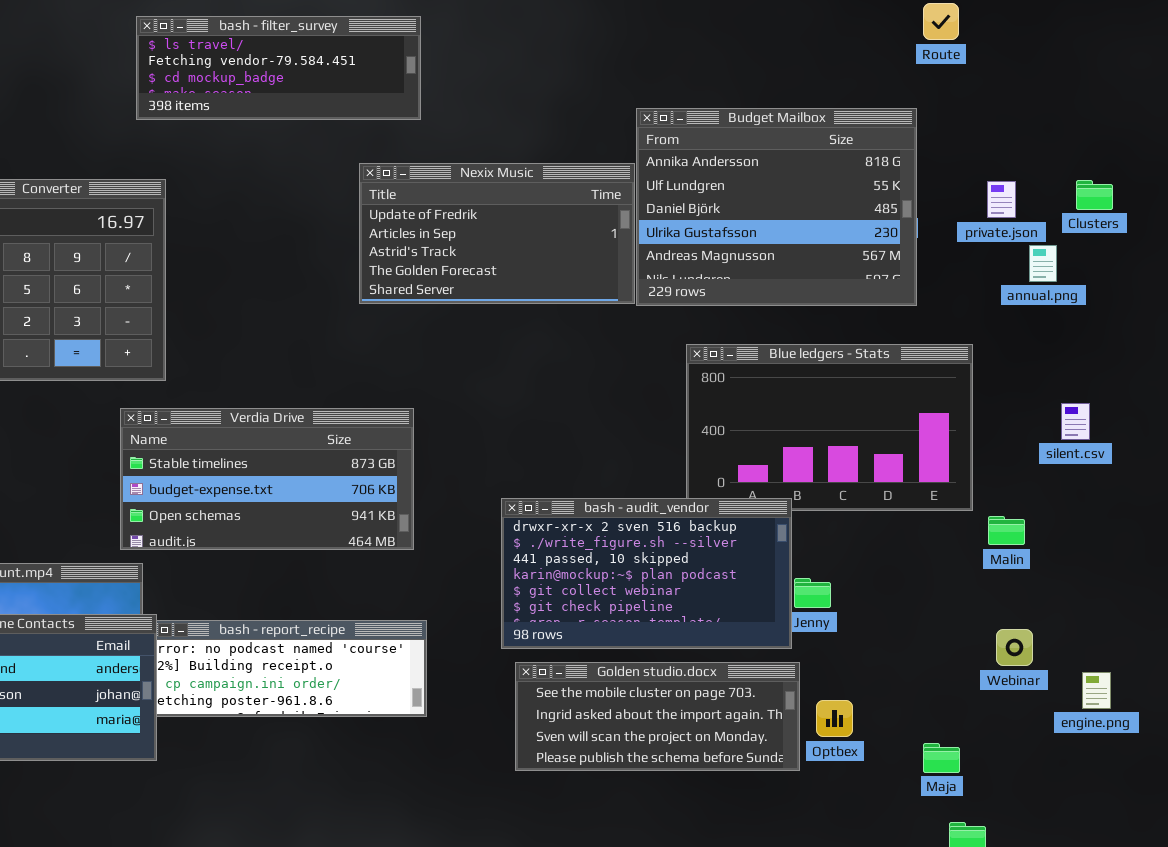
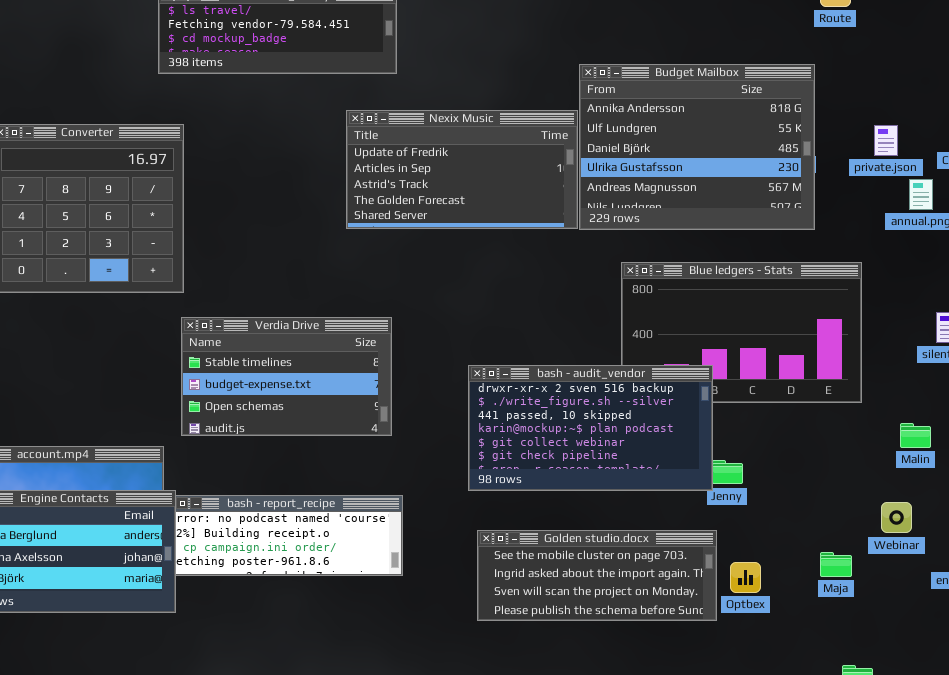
Verdia Drive: [120,408,414,550] -> [181,317,392,436], resized
bash - audit_vendor: [501,498,792,649] -> [468,365,713,491], moved
Malin: [988,516,1025,545] -> [900,423,931,448], moved
Maja: [923,743,960,773] -> [820,552,852,577], moved

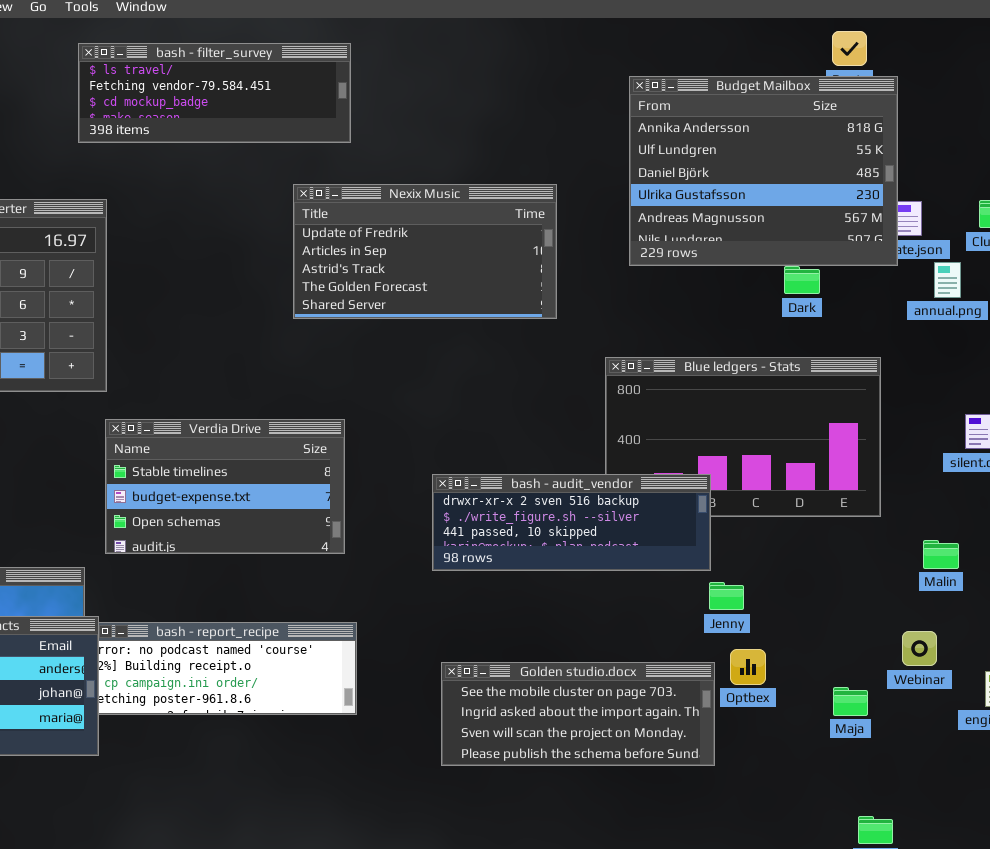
Budget Mailbox: [579,64,815,230] -> [629,76,898,266], moved
bash - audit_vendor: [468,365,713,491] -> [432,474,711,571], resized
Optbex: [730,562,761,593] -> [730,649,766,685], moved

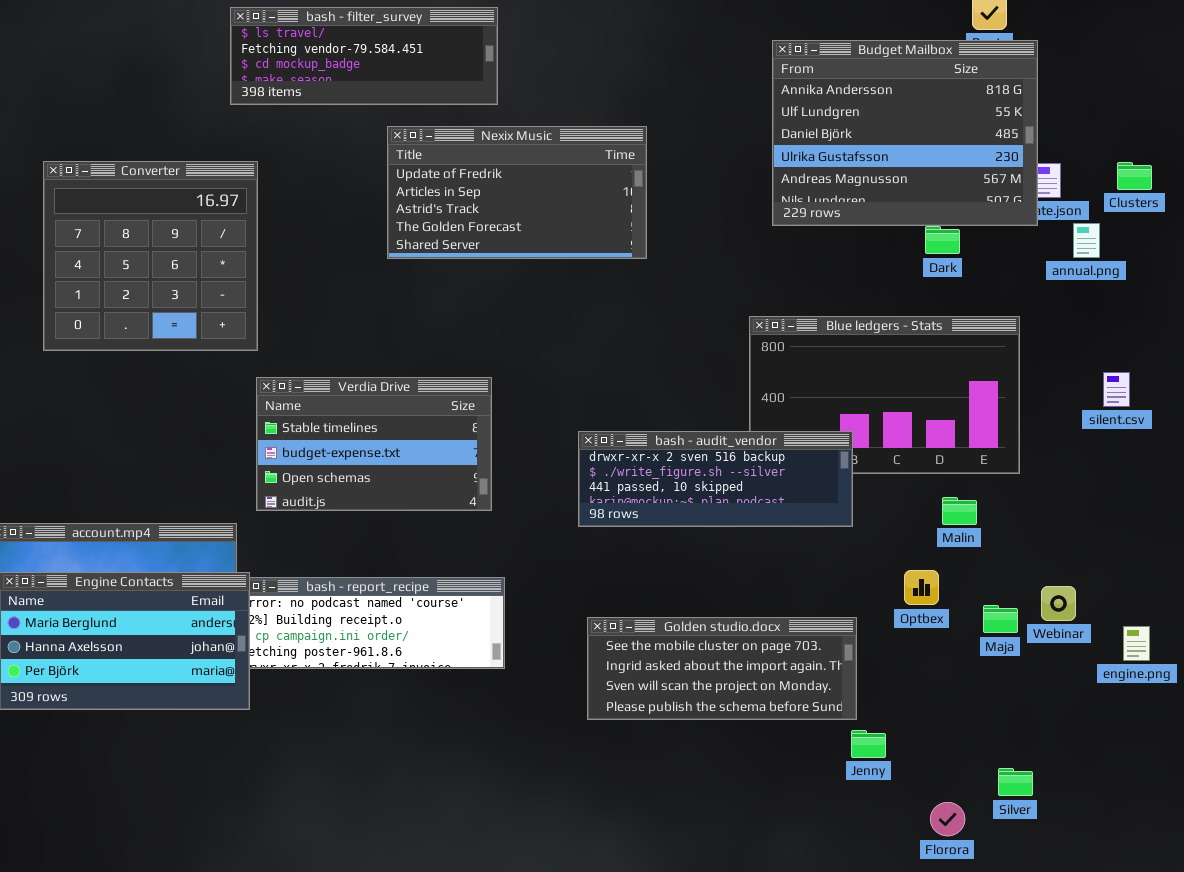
Nexix Music: [293,184,557,319] -> [387,126,647,259], moved
Malin: [923,540,959,569] -> [942,497,977,525], moved
Jenny: [709,582,744,610] -> [851,730,886,758], moved
Optbex: [730,649,766,685] -> [904,570,939,605], moved
Maja: [833,687,868,716] -> [983,605,1018,633], moved

